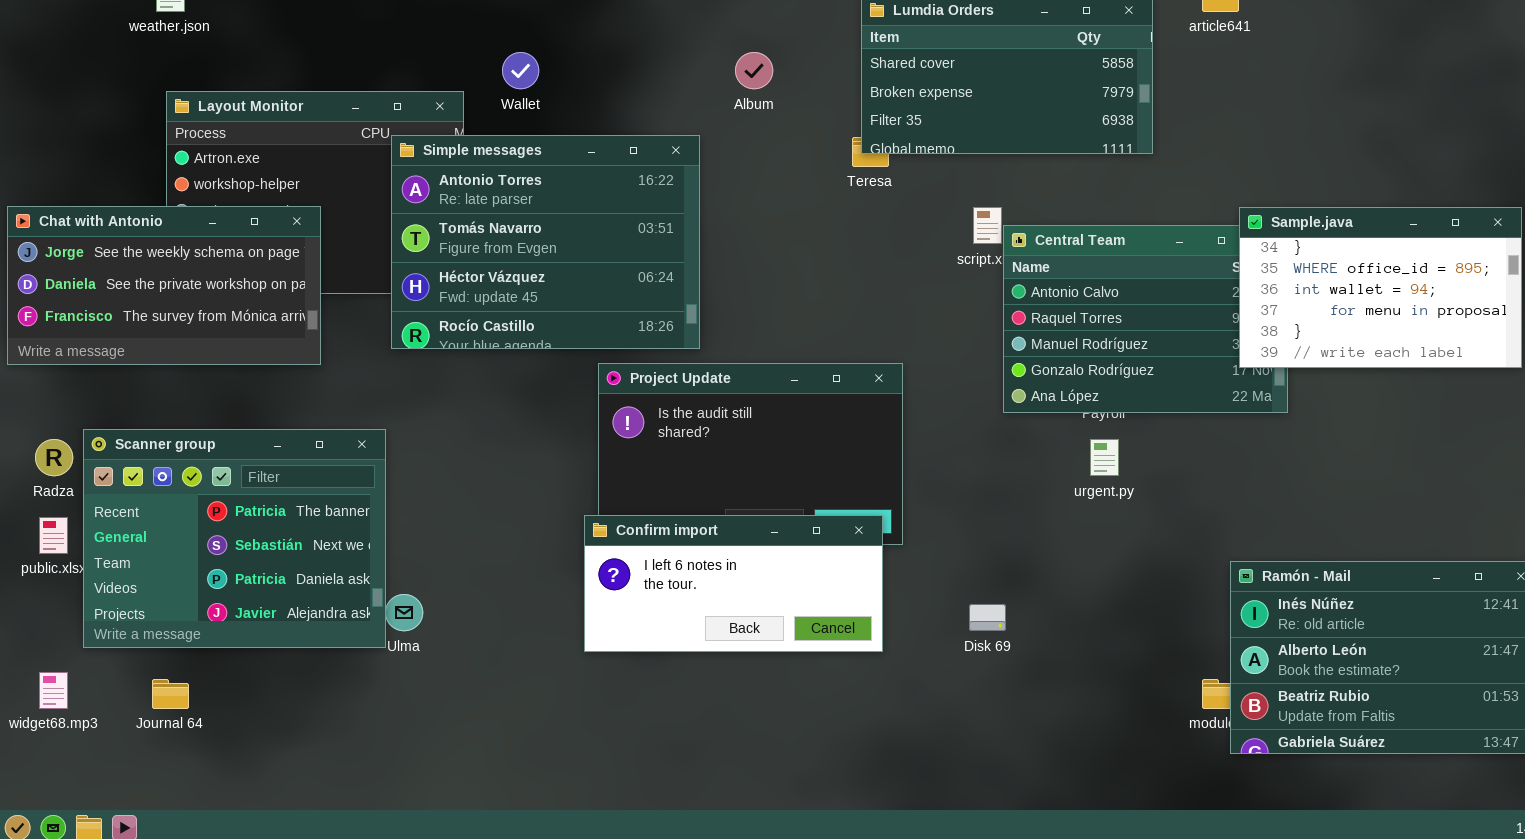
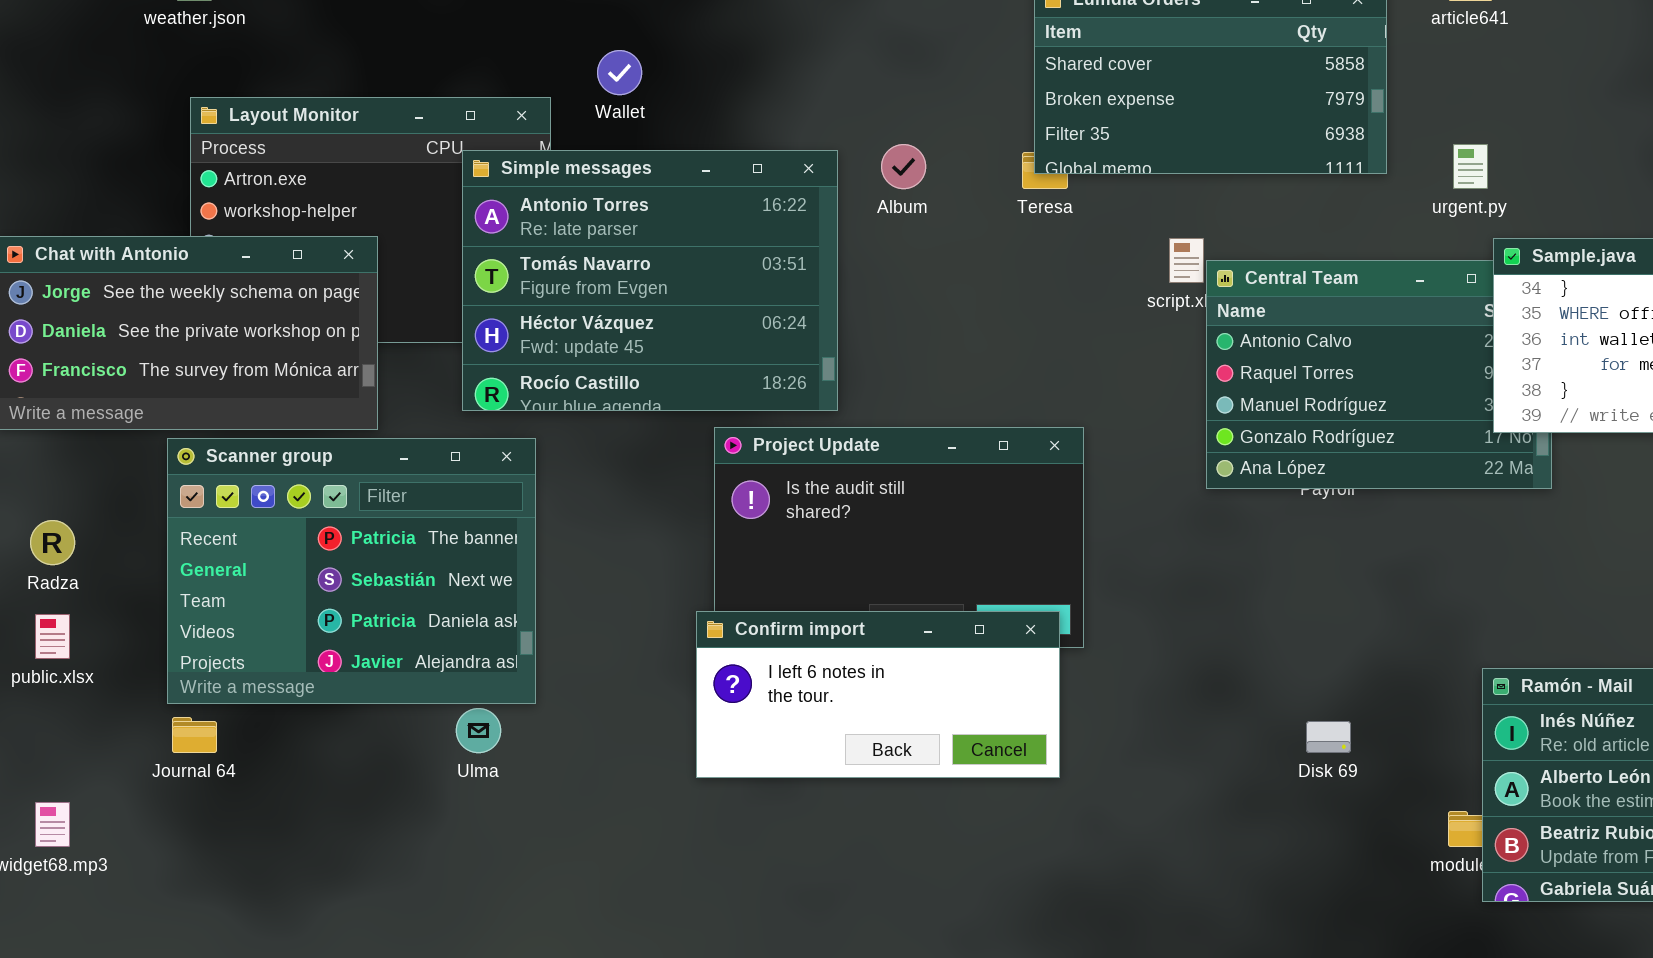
Album: [735,52,773,89] -> [881,144,926,189], moved
Scanner group: [83,429,386,648] -> [167,438,536,704], moved
urgent.py: [1090,439,1119,476] -> [1453,144,1488,189], moved
Disk 69: [969,604,1006,631] -> [1306,721,1351,753], moved
Journal 64: [152,679,189,709] -> [172,717,217,753], moved

